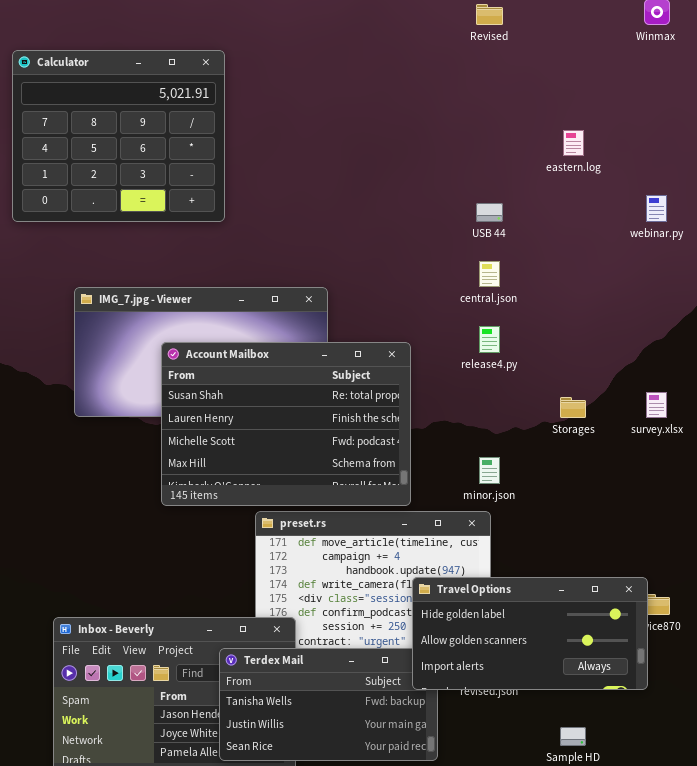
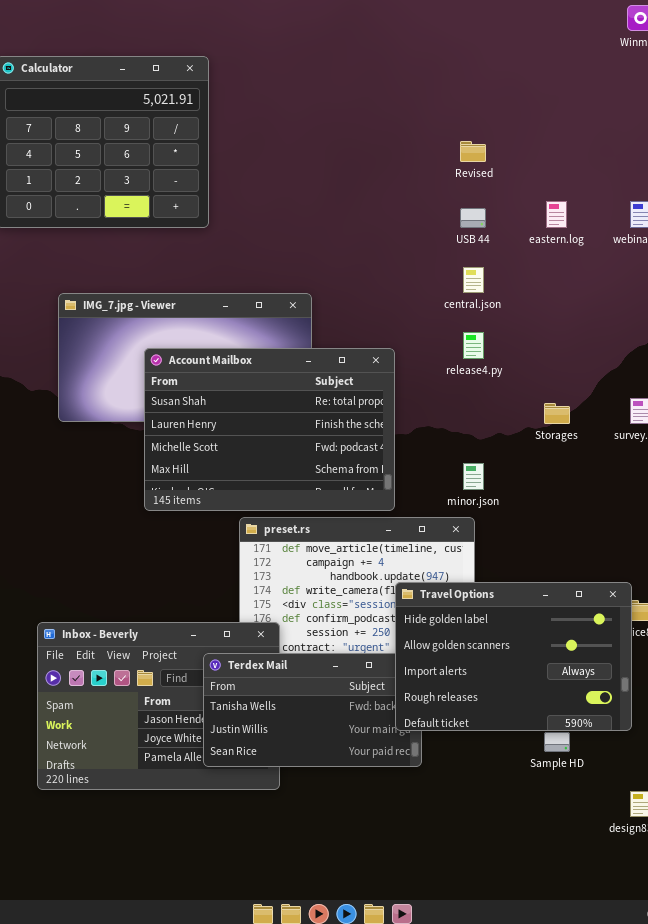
Revised: [476,4,503,25] -> [460,141,486,162], moved
eastern.log: [563,130,584,156] -> [546,201,567,228], moved
Travel Options: [412,577,648,690] -> [395,582,632,731], resized

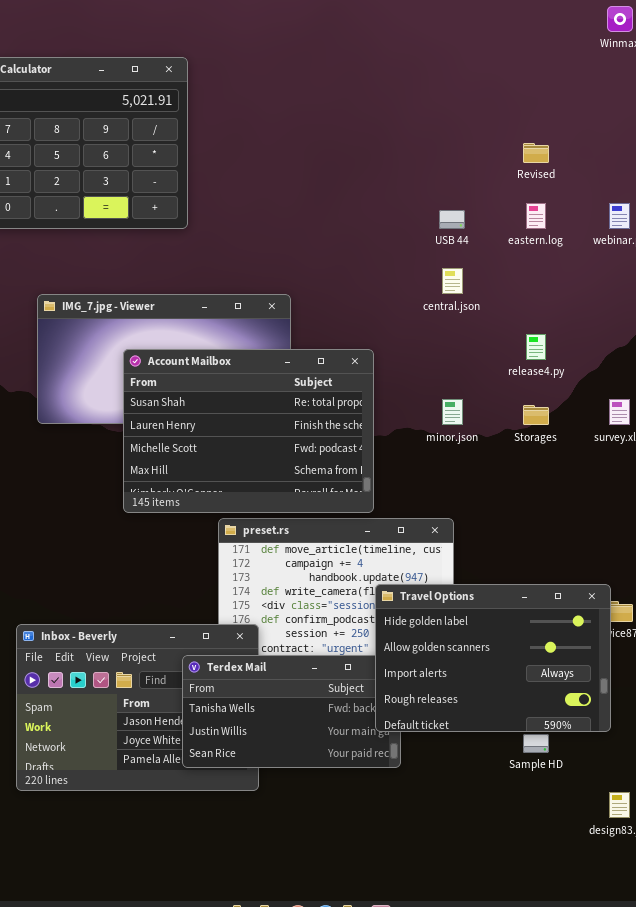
Revised: [460,141,486,162] -> [523,143,549,163], moved
release4.py: [463,332,484,359] -> [526,334,546,360], moved
minor.json: [463,463,484,490] -> [442,399,463,425], moved

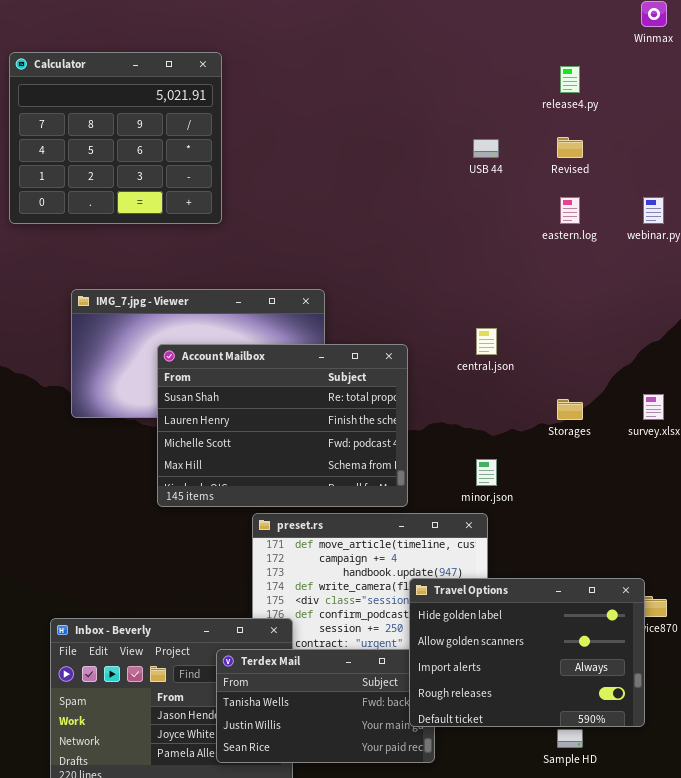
USB 44: [439,210,465,229] -> [473,139,499,158], moved
central.json: [442,268,463,294] -> [476,328,497,355], moved
release4.py: [526,334,546,360] -> [560,66,580,93], moved
minor.json: [442,399,463,425] -> [476,459,497,486], moved

